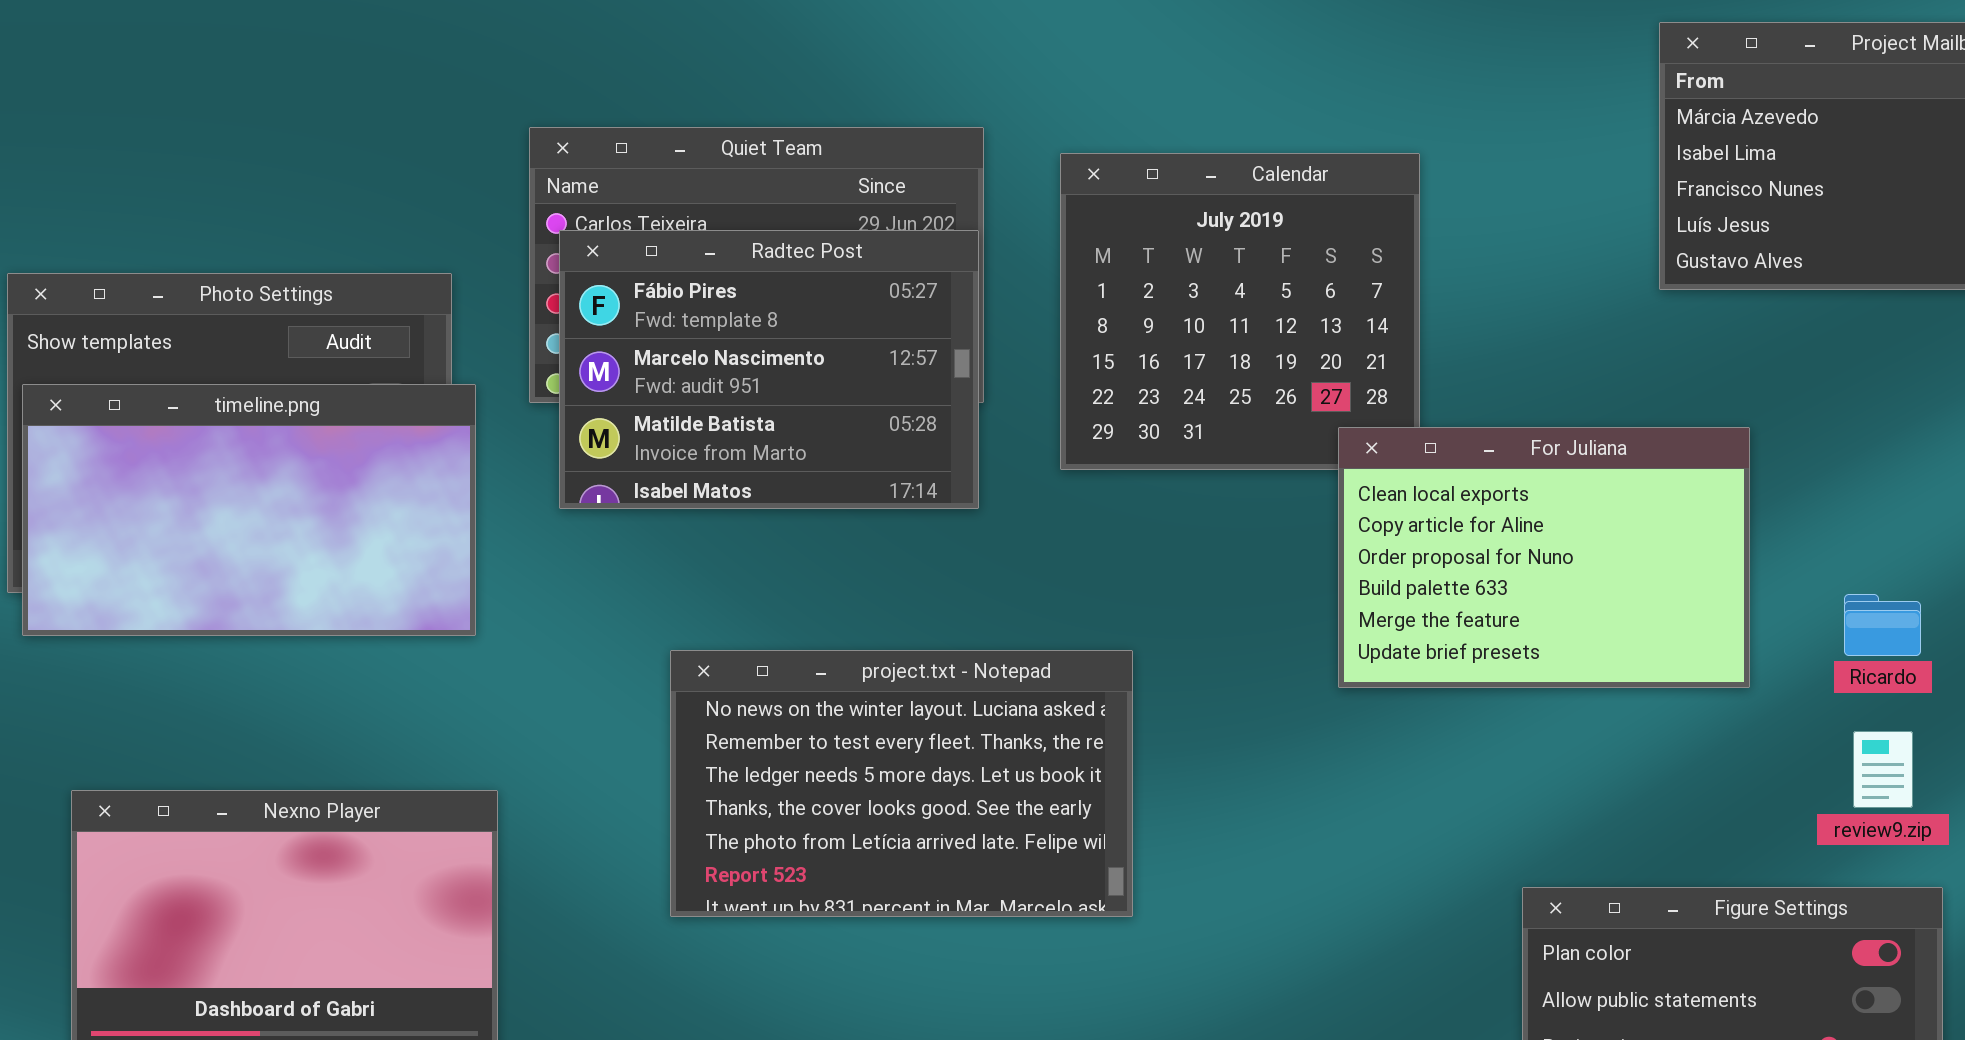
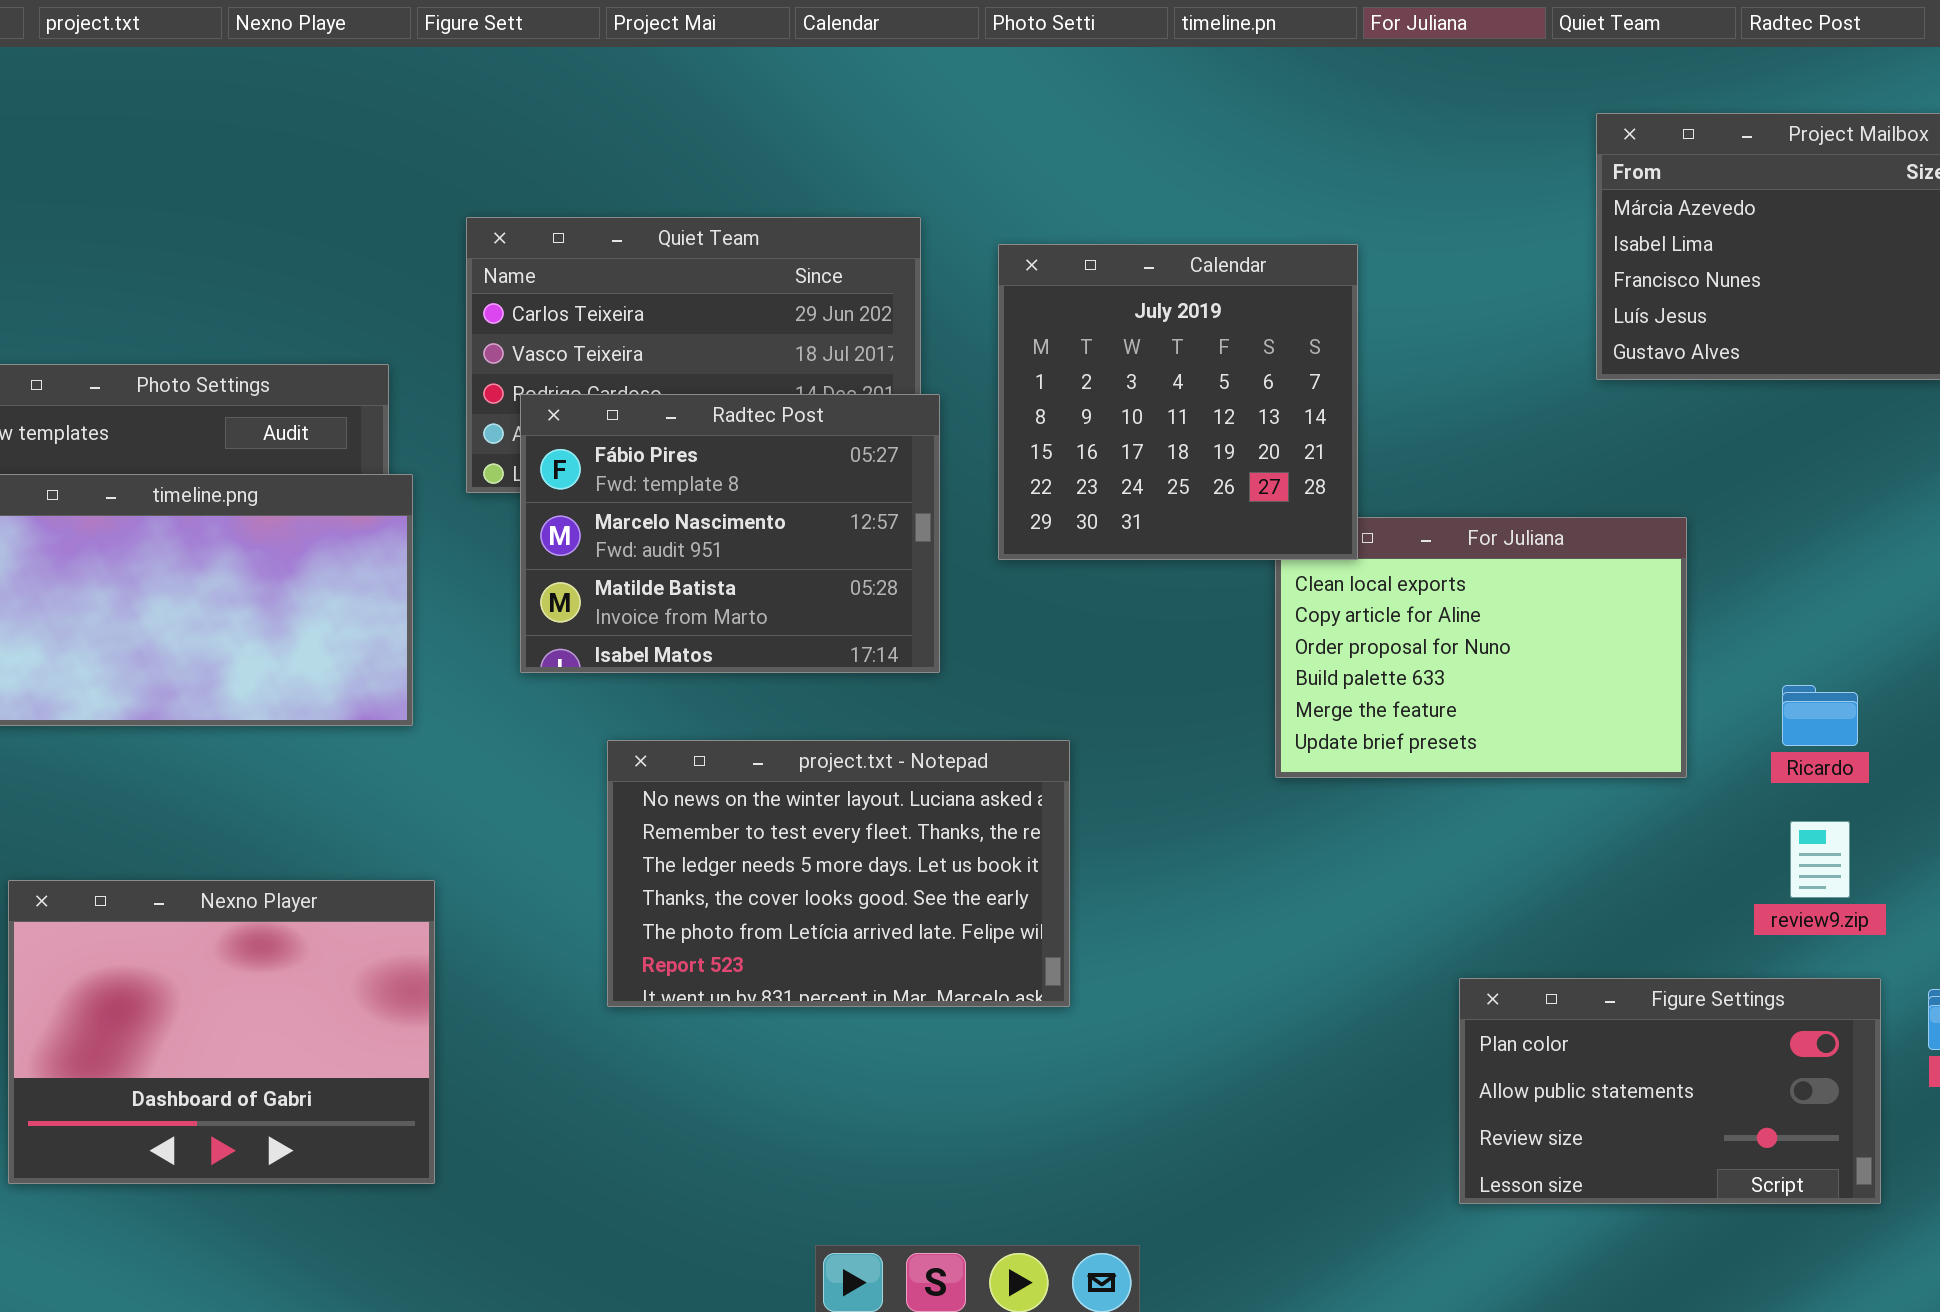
Calendar: [1060,153,1420,470] -> [998,244,1358,560], raised
Radtec Post: [559,230,979,509] -> [520,394,940,673], moved

